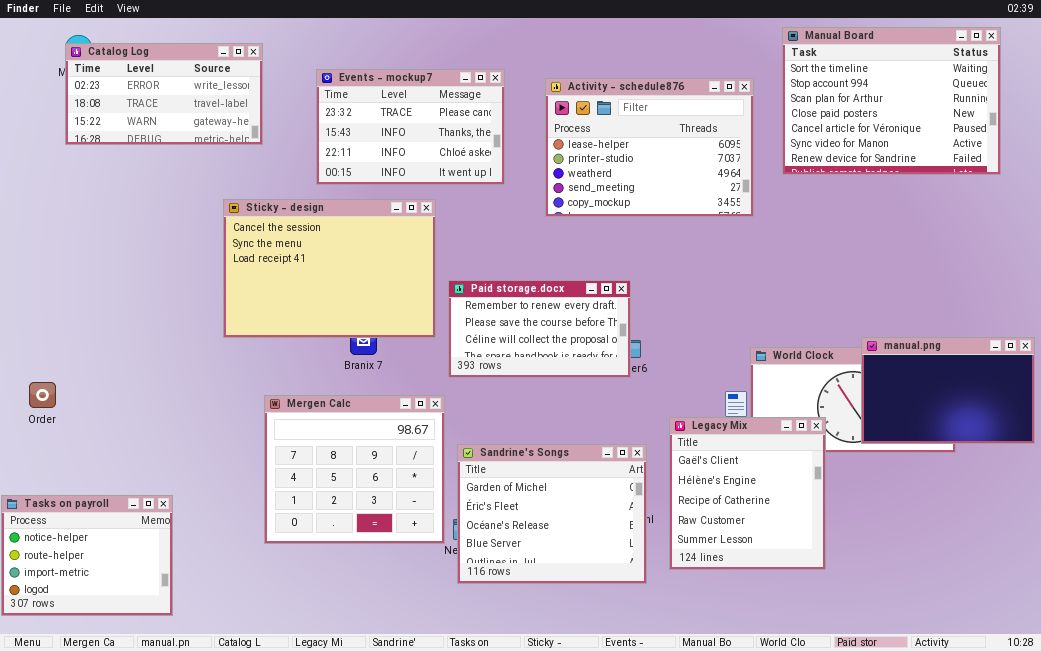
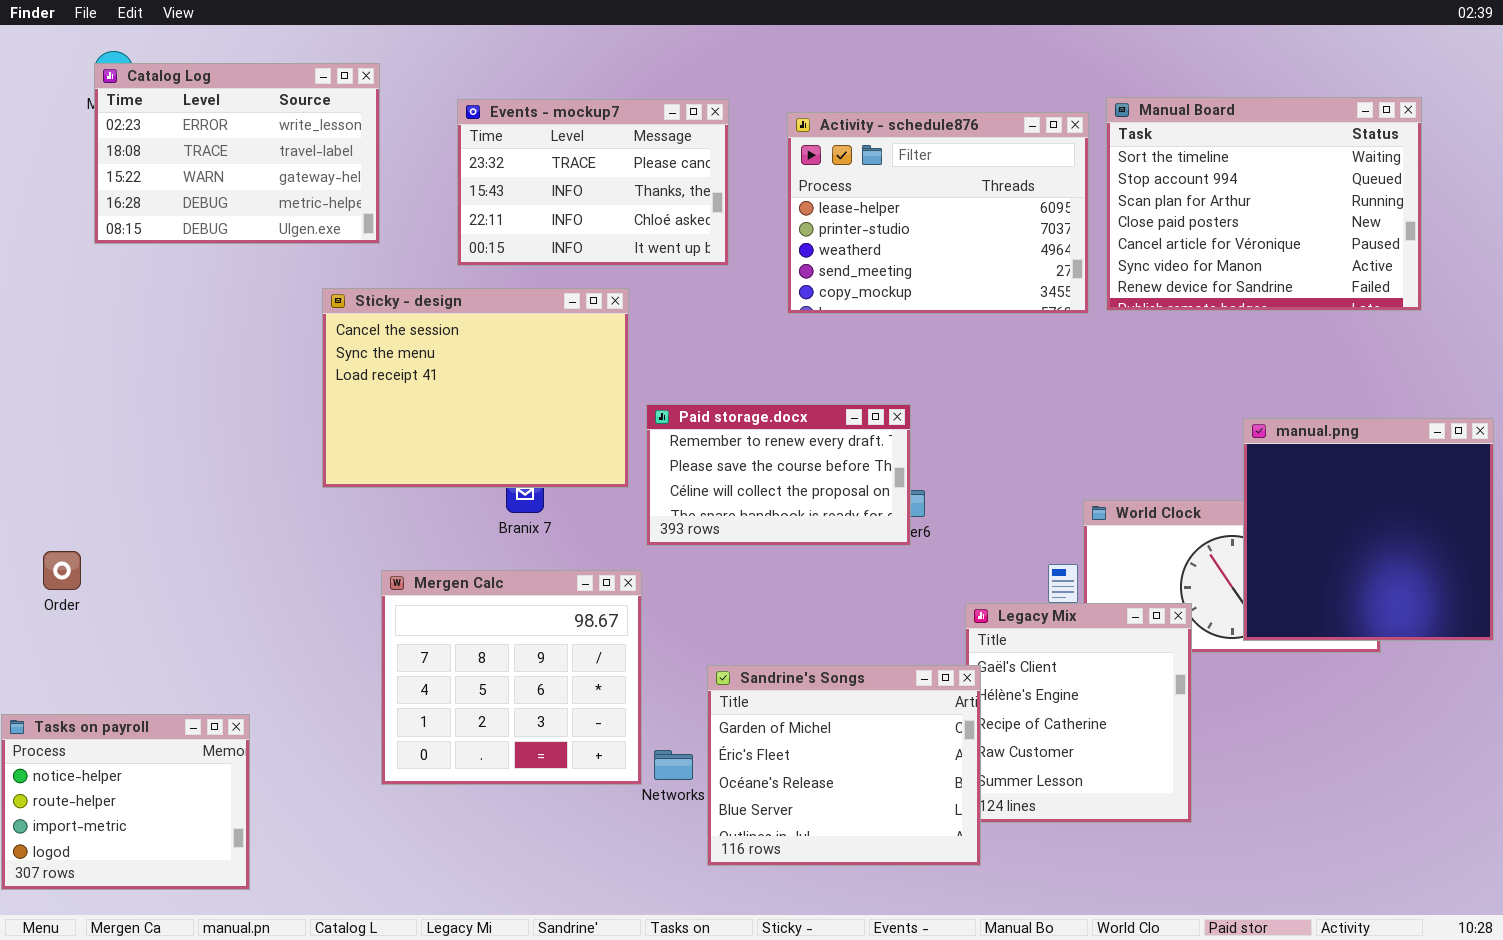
Manual Board: [782,27,1001,175] -> [1106,97,1422,311], moved
Catalog Log: [65,43,263,145] -> [94,63,380,244], resized
manual.png: [861,337,1035,444] -> [1243,418,1494,641], resized
Sandrine's Songs: [457,444,647,584] -> [707,665,981,866], moved

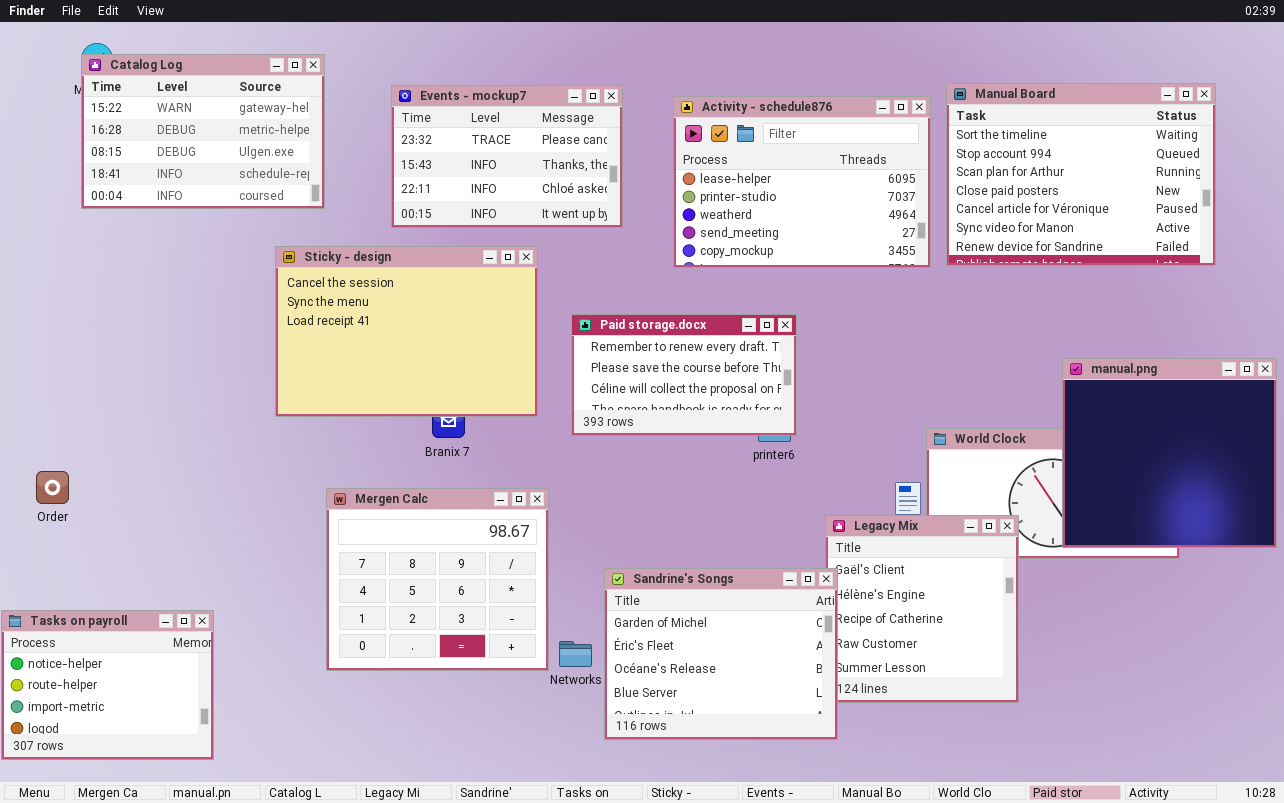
Catalog Log: [94,63,380,244] -> [81,54,325,209], scrolled down 2 rows
Paid storage.docx: [646,404,911,546] -> [571,314,797,436], moved

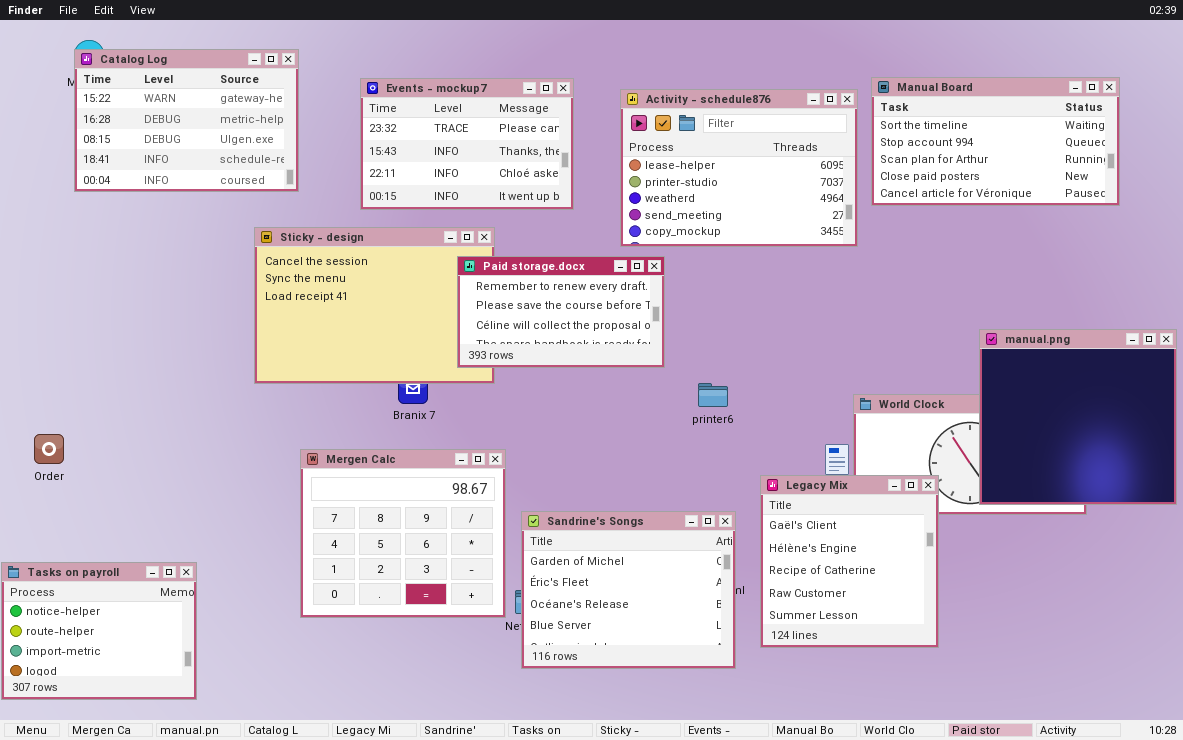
Manual Board: [946,83,1216,266] -> [871,77,1120,206], resized
Paid storage.docx: [571,314,797,436] -> [457,256,665,368], moved
Sandrine's Songs: [604,568,838,740] -> [521,511,736,669], moved

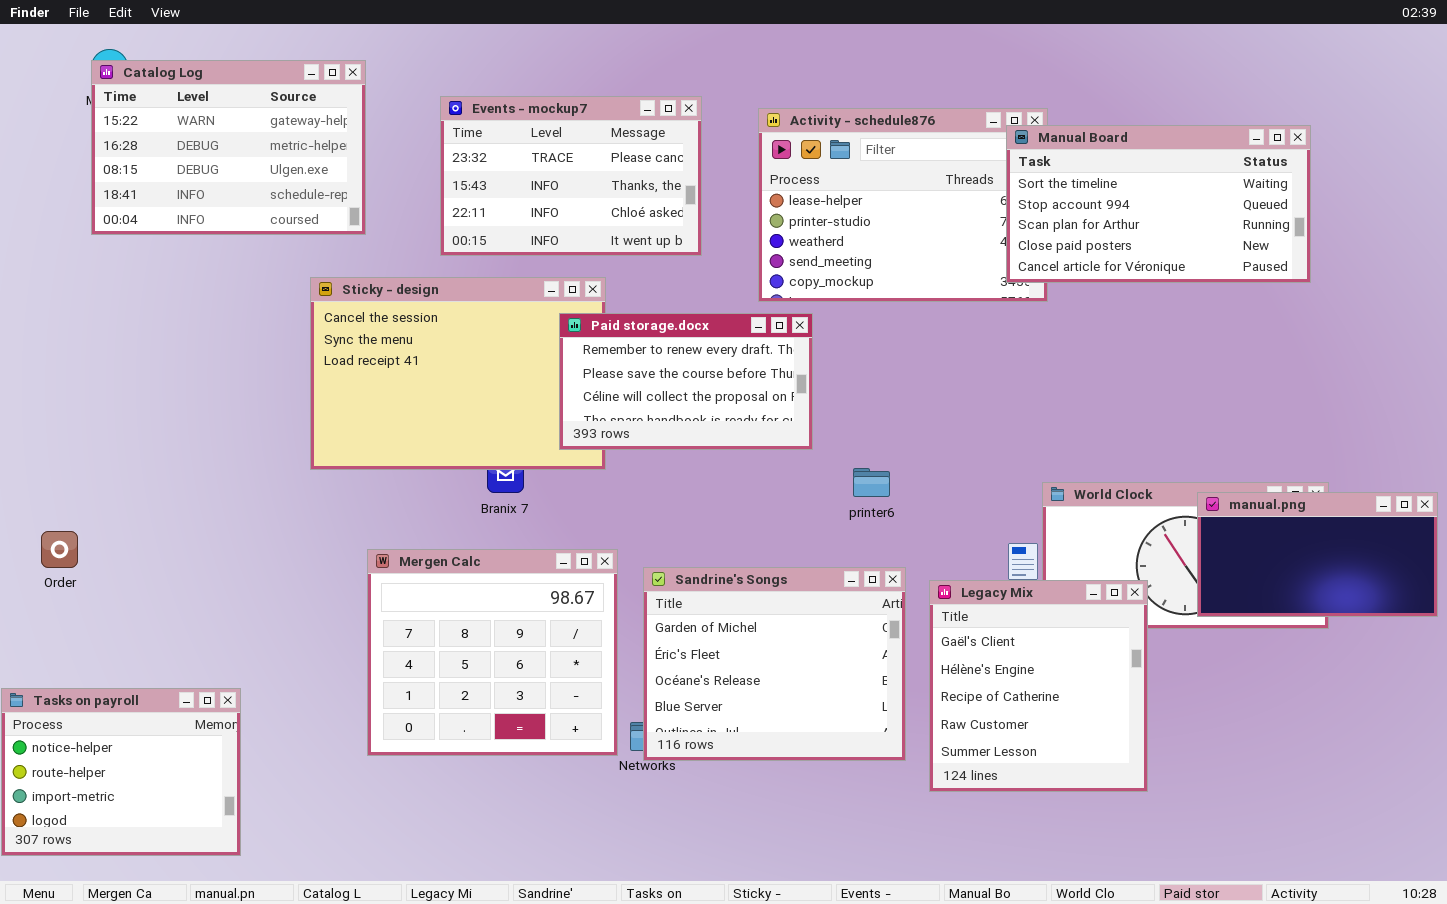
Manual Board: [871,77,1120,206] -> [1006,125,1311,283], moved
manual.png: [979,329,1177,505] -> [1197,492,1438,617], resized
Sandrine's Songs: [521,511,736,669] -> [643,567,906,761], moved

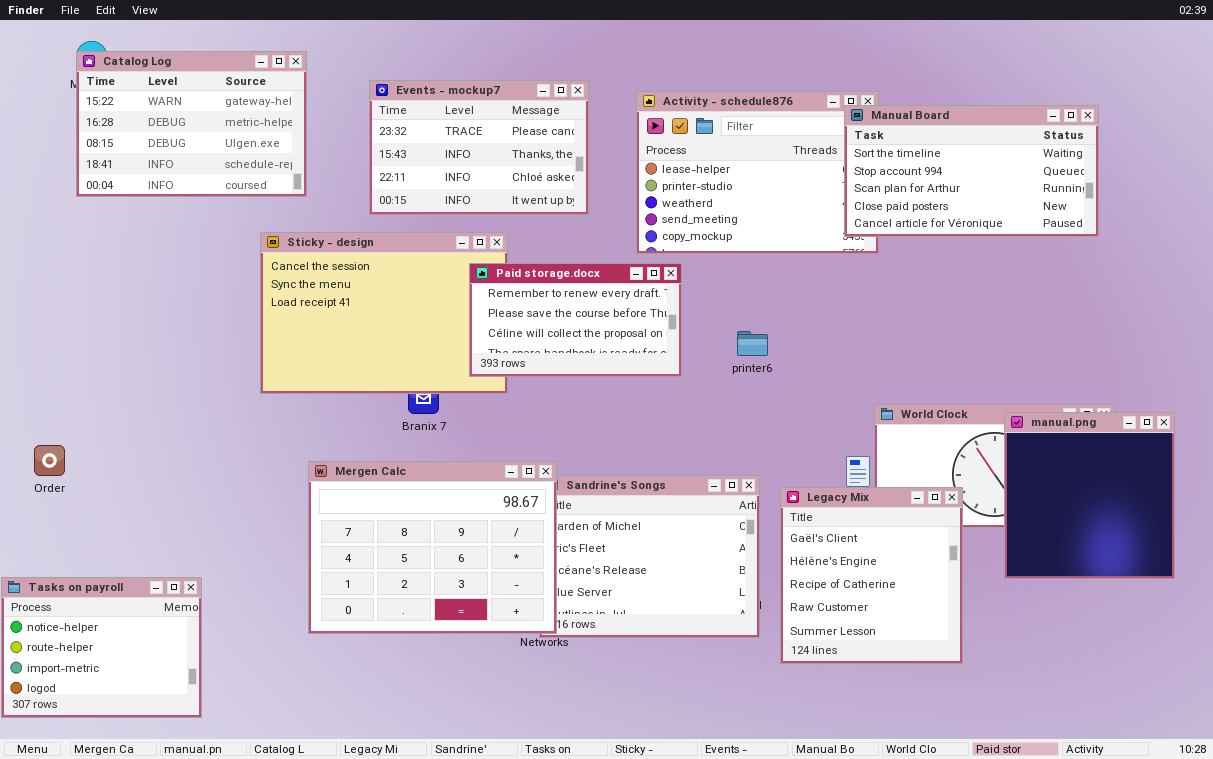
printer6: [853,468,890,497] -> [737,331,768,356], moved
manual.png: [1197,492,1438,617] -> [1004,412,1175,579], resized
Mergen Calc: [367,549,618,756] -> [308,461,557,634], resized

